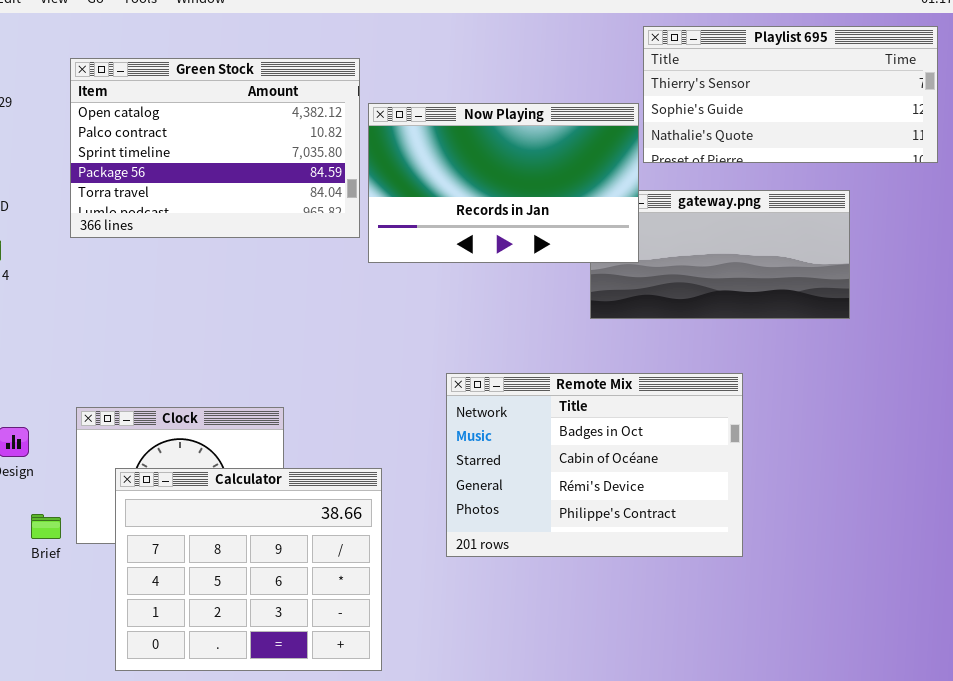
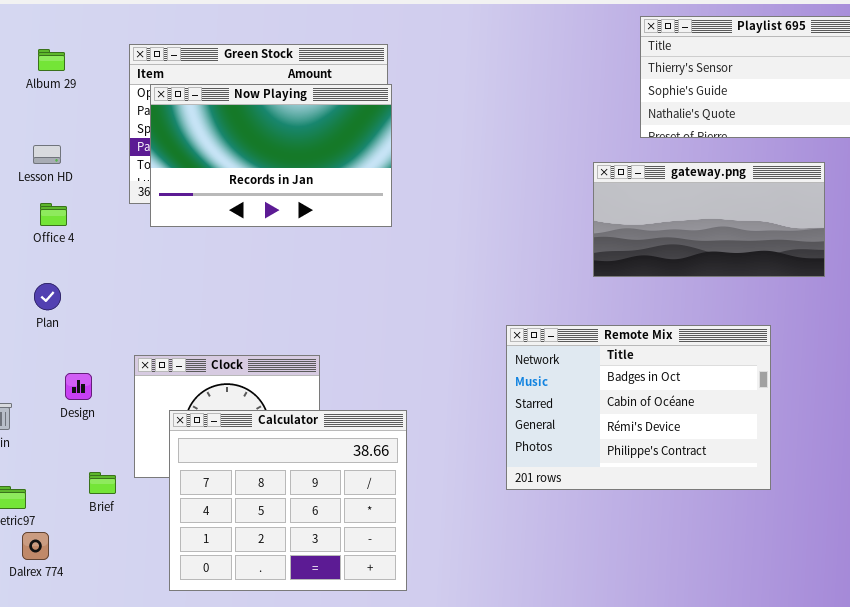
Now Playing: [368,103,639,263] -> [150,84,392,227], moved
Remote Mix: [446,373,743,557] -> [506,325,771,490], moved
Brief: [31,514,61,539] -> [89,472,116,494], moved

